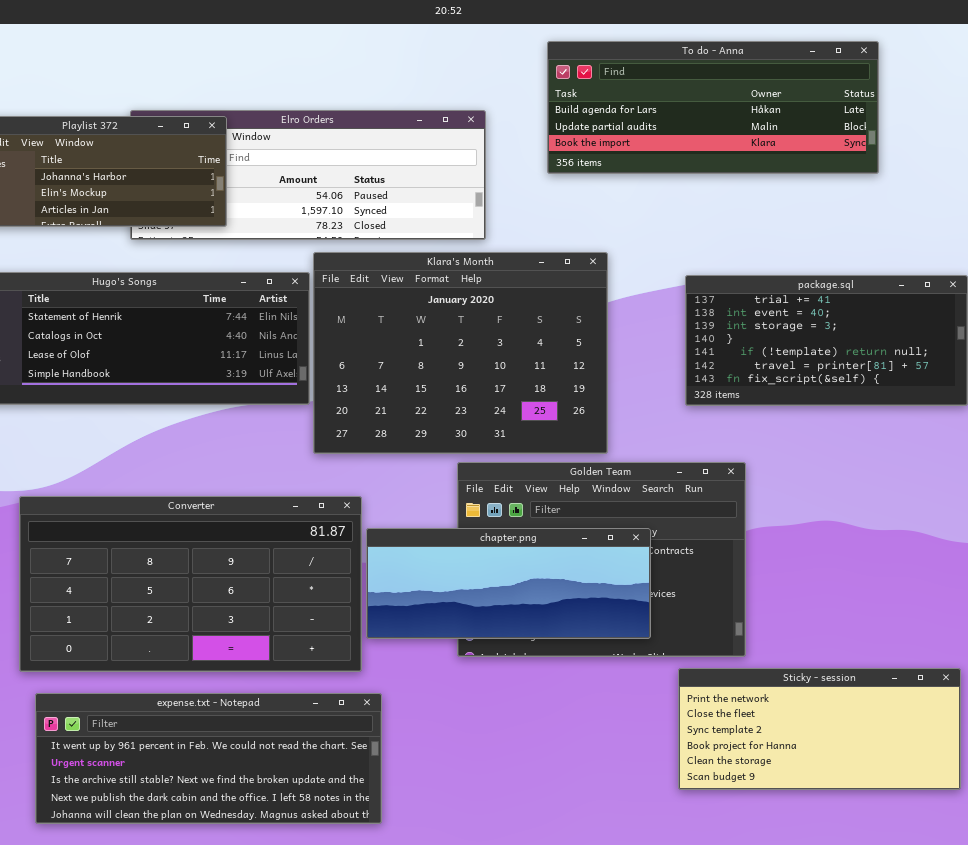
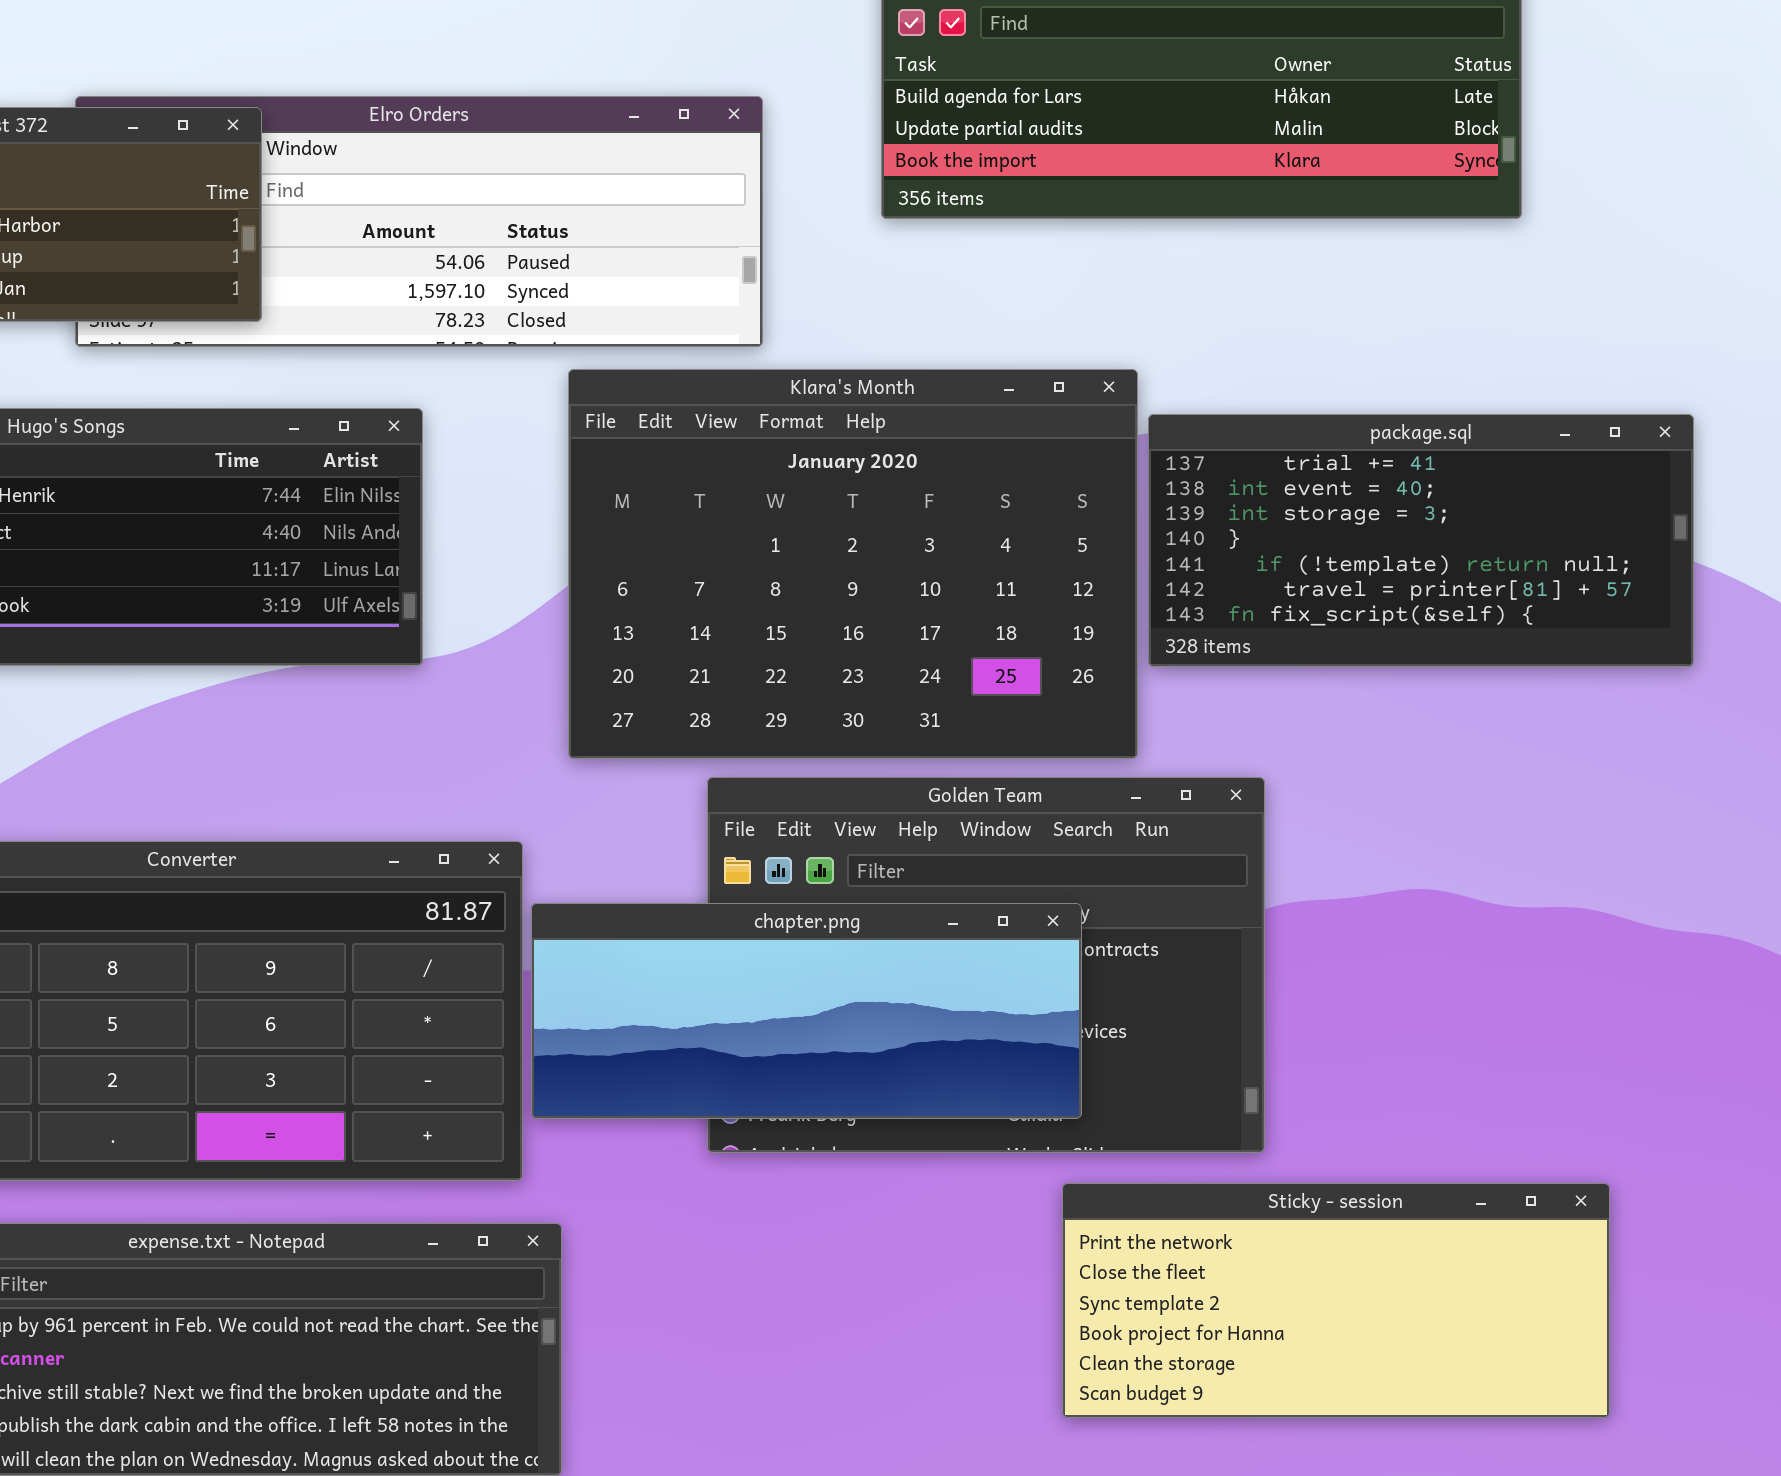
Klara's Month: [313,252,608,454] -> [568,369,1138,759], moved
Sticky - session: [678,668,961,790] -> [1062,1183,1610,1418], moved

